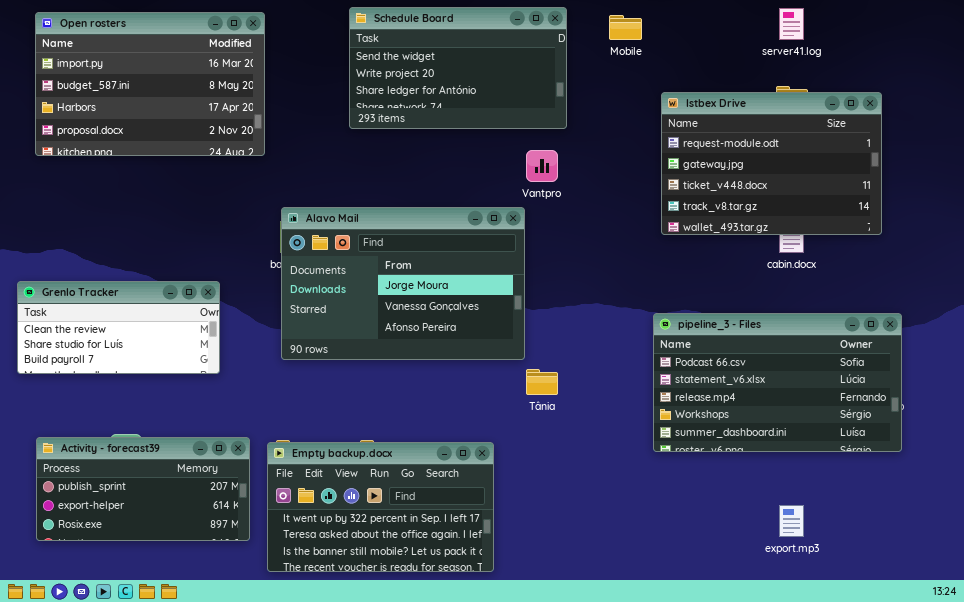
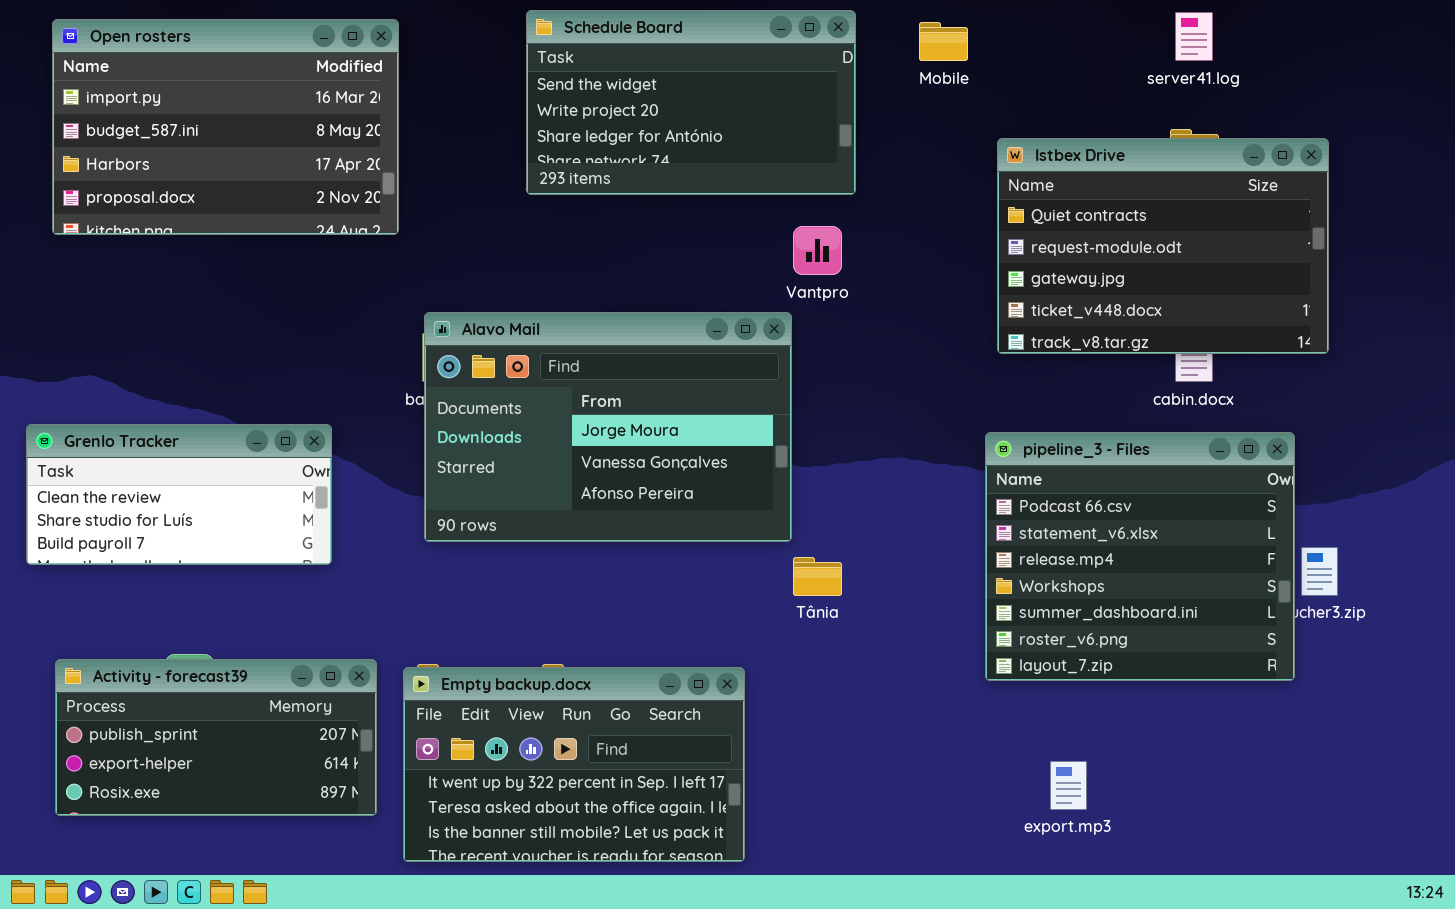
Istbex Drive: [661,92,882,235] -> [997,138,1329,354], scrolled up 1 row
pipeline_3 - Files: [653,313,902,452] -> [985,432,1295,681], resized
export.mp3: [779,505,804,537] -> [1050,761,1087,810], moved

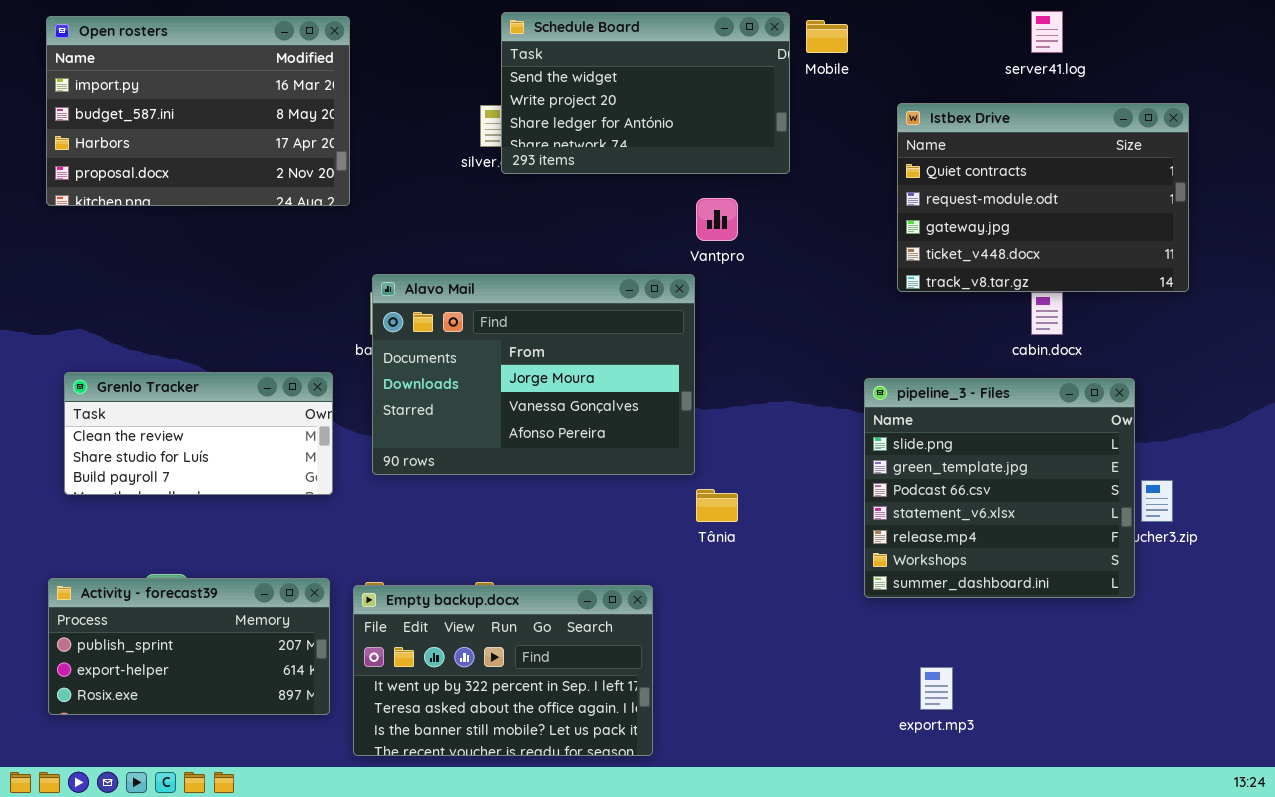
Schedule Board: [526,10,856,195] -> [501,12,790,174], moved
Istbex Drive: [997,138,1329,354] -> [897,103,1189,292], moved
Grenlo Tracker: [26,424,332,565] -> [64,372,333,495], moved
pipeline_3 - Files: [985,432,1295,681] -> [864,378,1135,598], scrolled up 2 rows

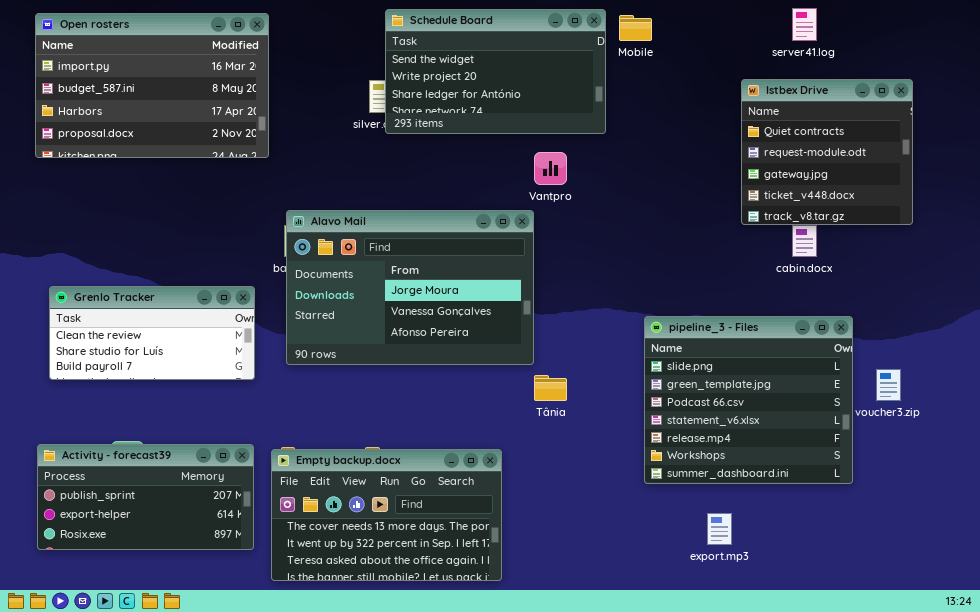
Istbex Drive: [897,103,1189,292] -> [741,79,913,225], resized
pipeline_3 - Files: [864,378,1135,598] -> [644,316,853,484], moved
Empty backup.docx: [353,585,653,756] -> [271,449,502,581], scrolled up 1 row

